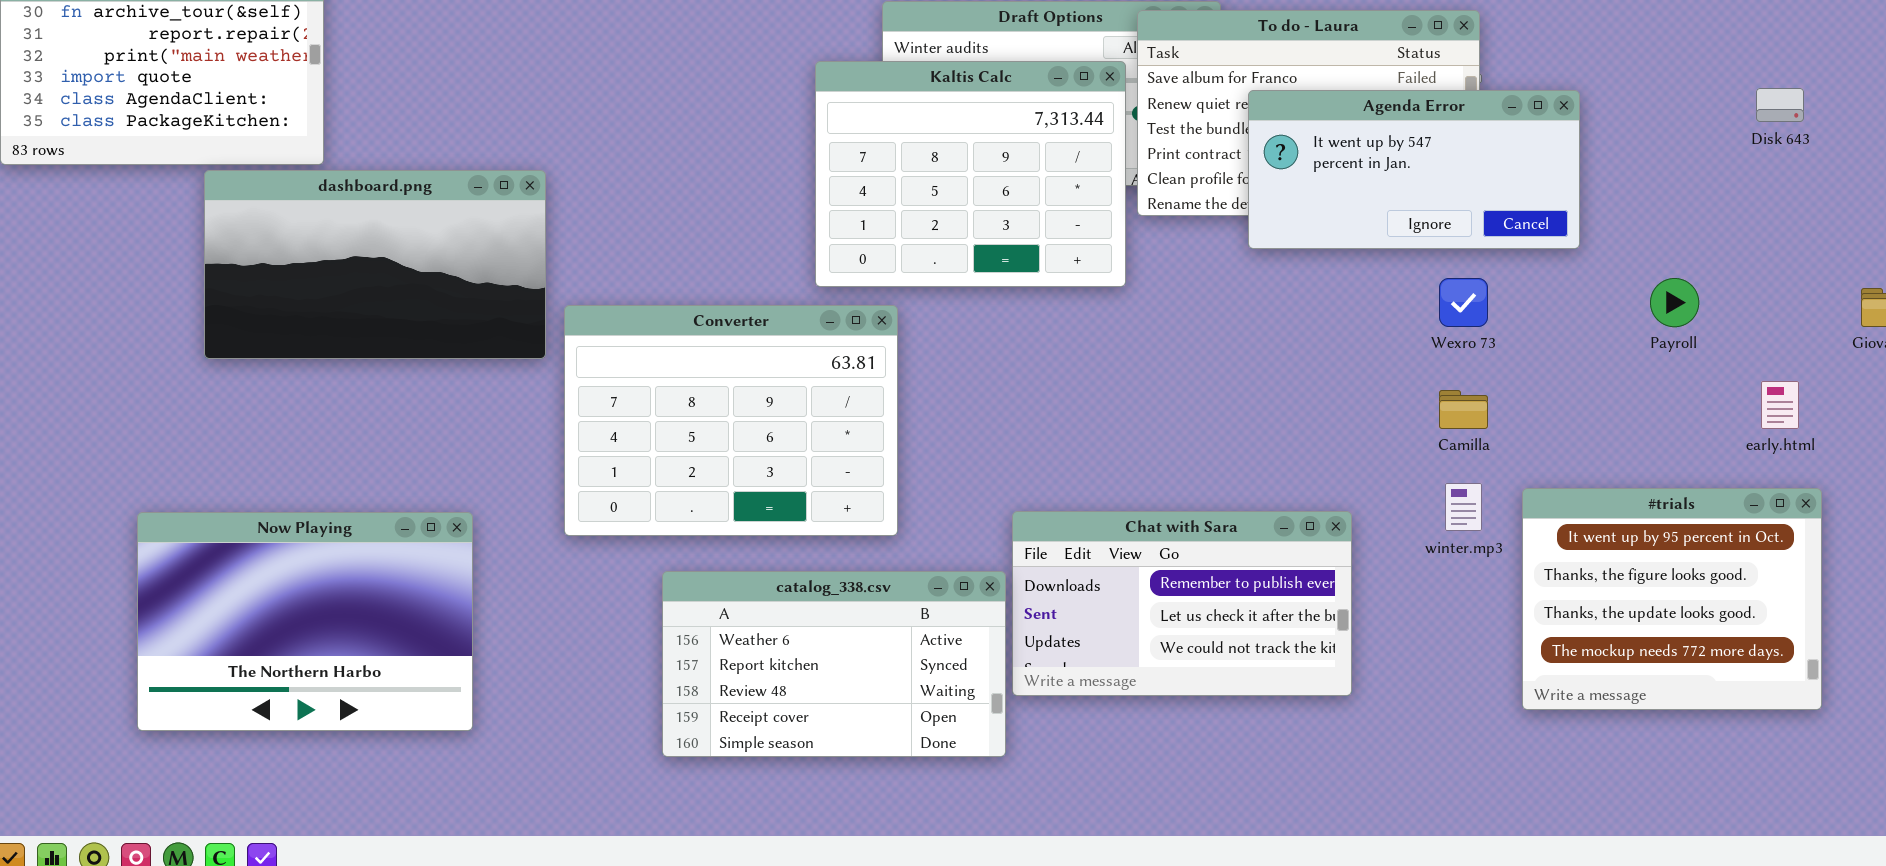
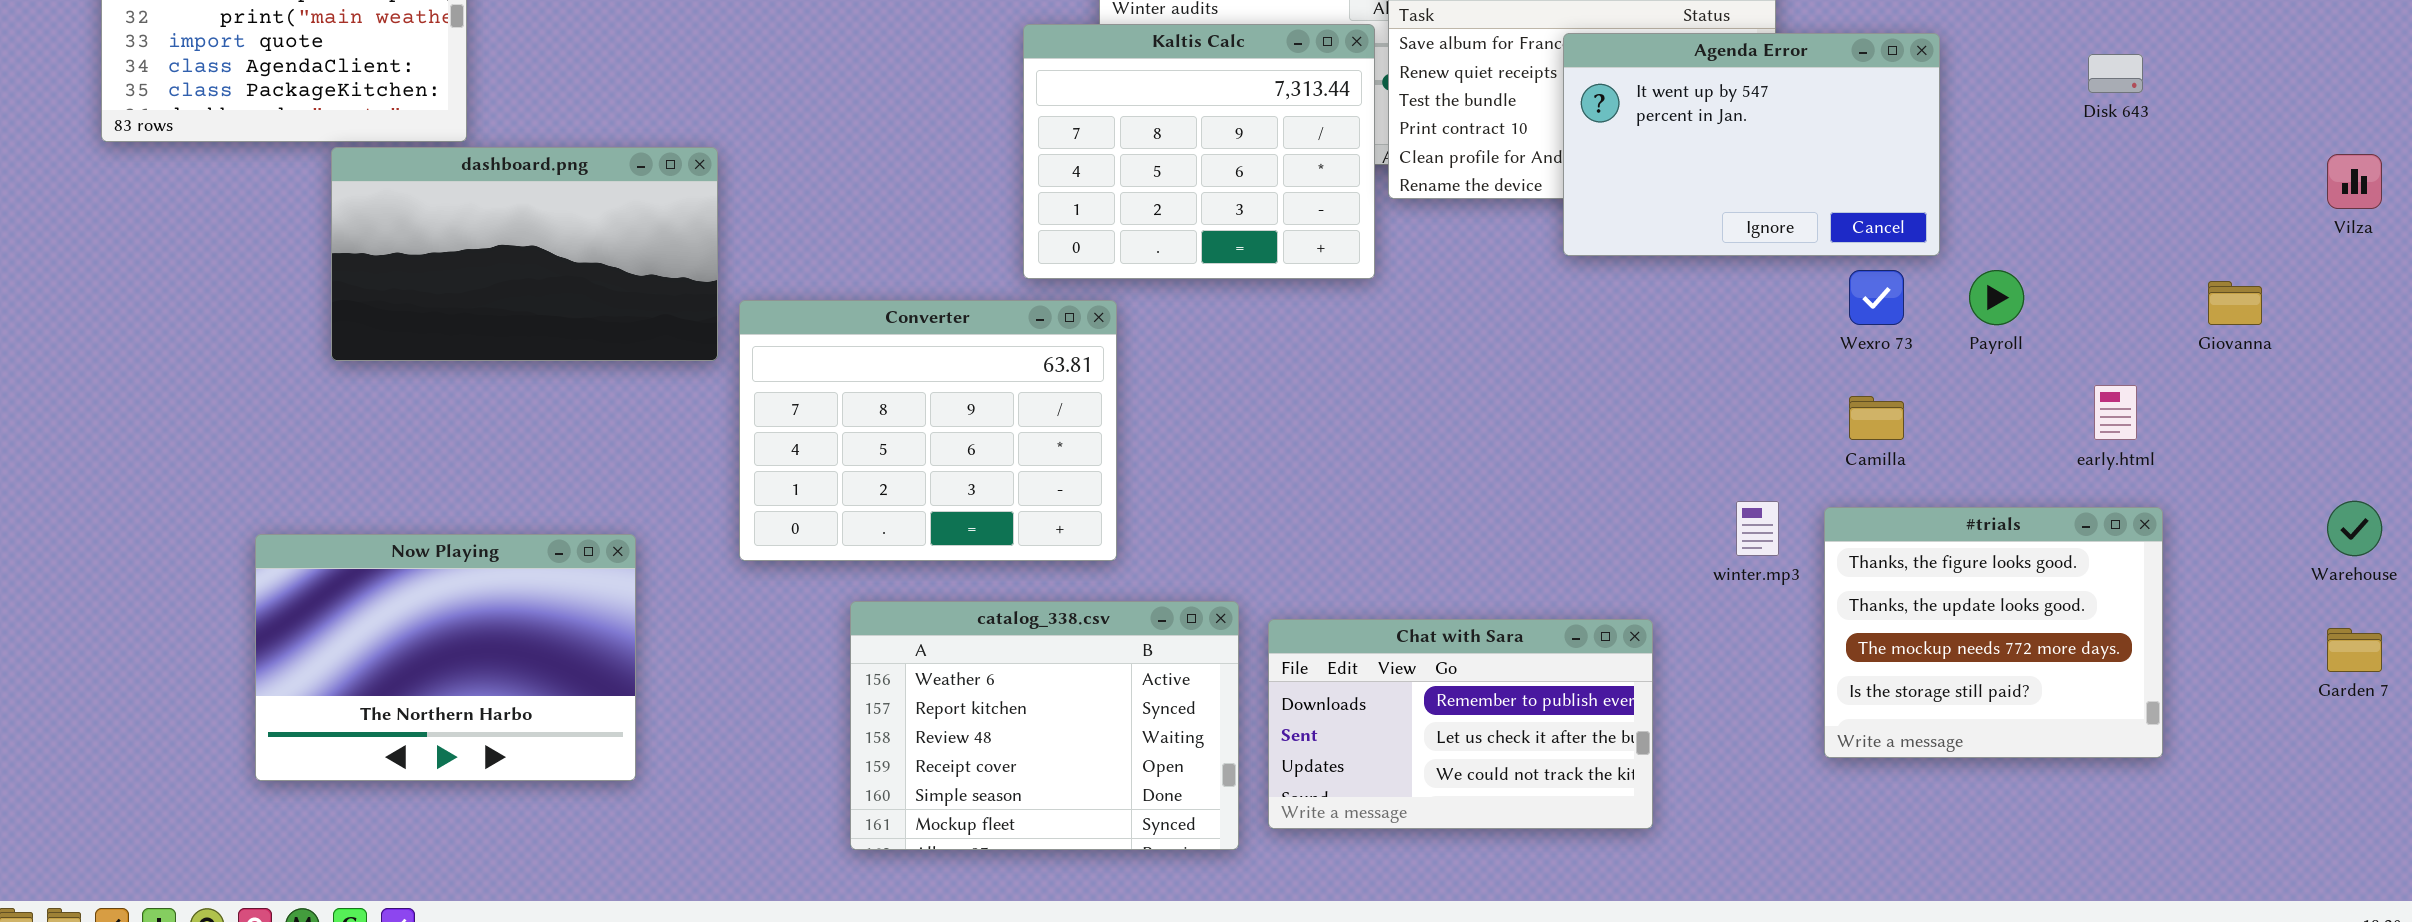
Agenda Error: [1248,90,1580,249] -> [1563,33,1940,256], moved, resized
Wexro 73: [1439,278,1488,327] -> [1849,270,1904,325], moved
Camilla: [1439,390,1488,429] -> [1849,396,1904,440], moved
#trials: [1522,488,1822,710] -> [1824,507,2163,758], scrolled down 1 row
Chat with Sara: [1012,511,1352,696] -> [1268,619,1653,829], moved
catalog_338.csv: [662,571,1006,757] -> [850,601,1239,850], resized

